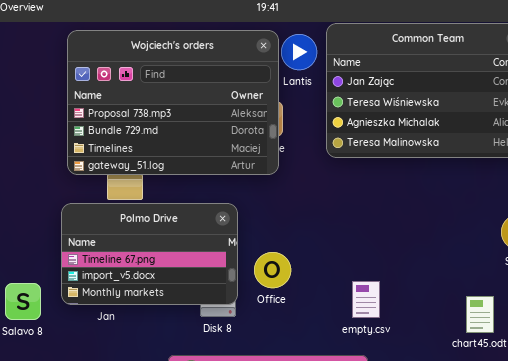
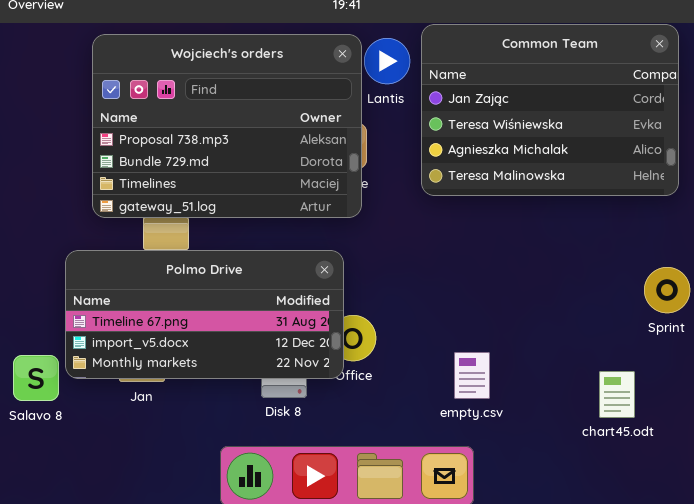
Polmo Drive: [61,203,238,305] -> [65,250,344,379], moved, resized

